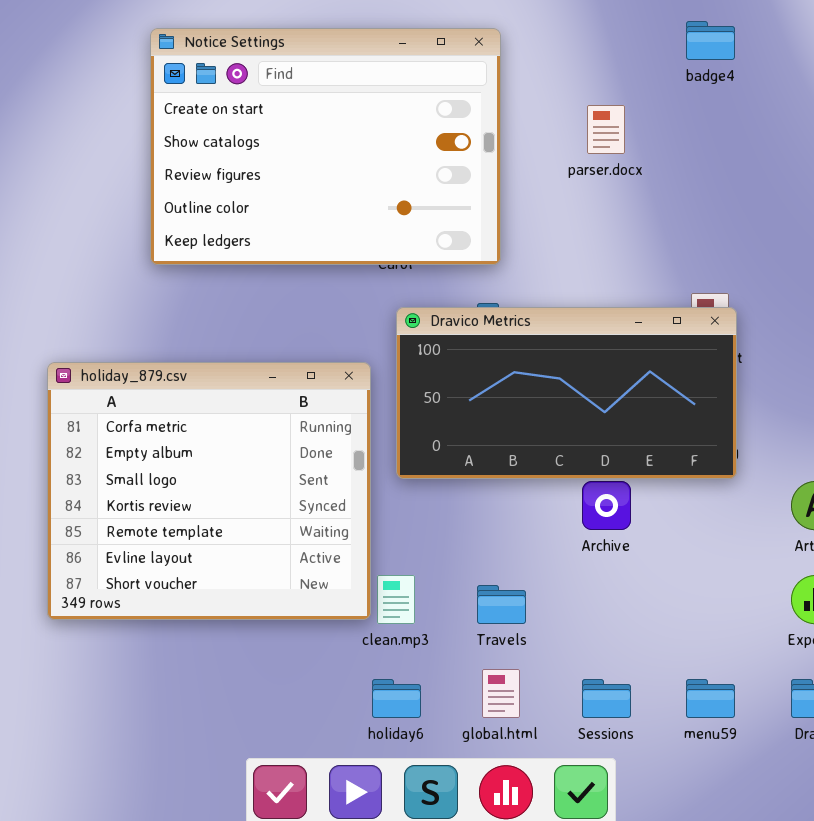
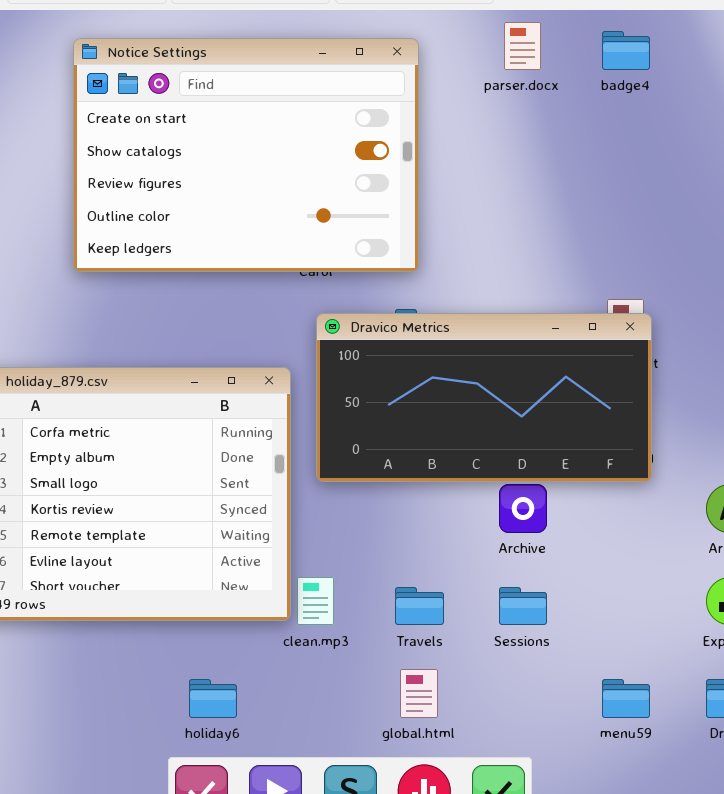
parser.docx: [587,105,625,154] -> [504,22,541,70], moved
holiday6: [372,679,421,718] -> [189,679,237,718], moved
Sessions: [582,679,631,718] -> [499,587,547,625], moved

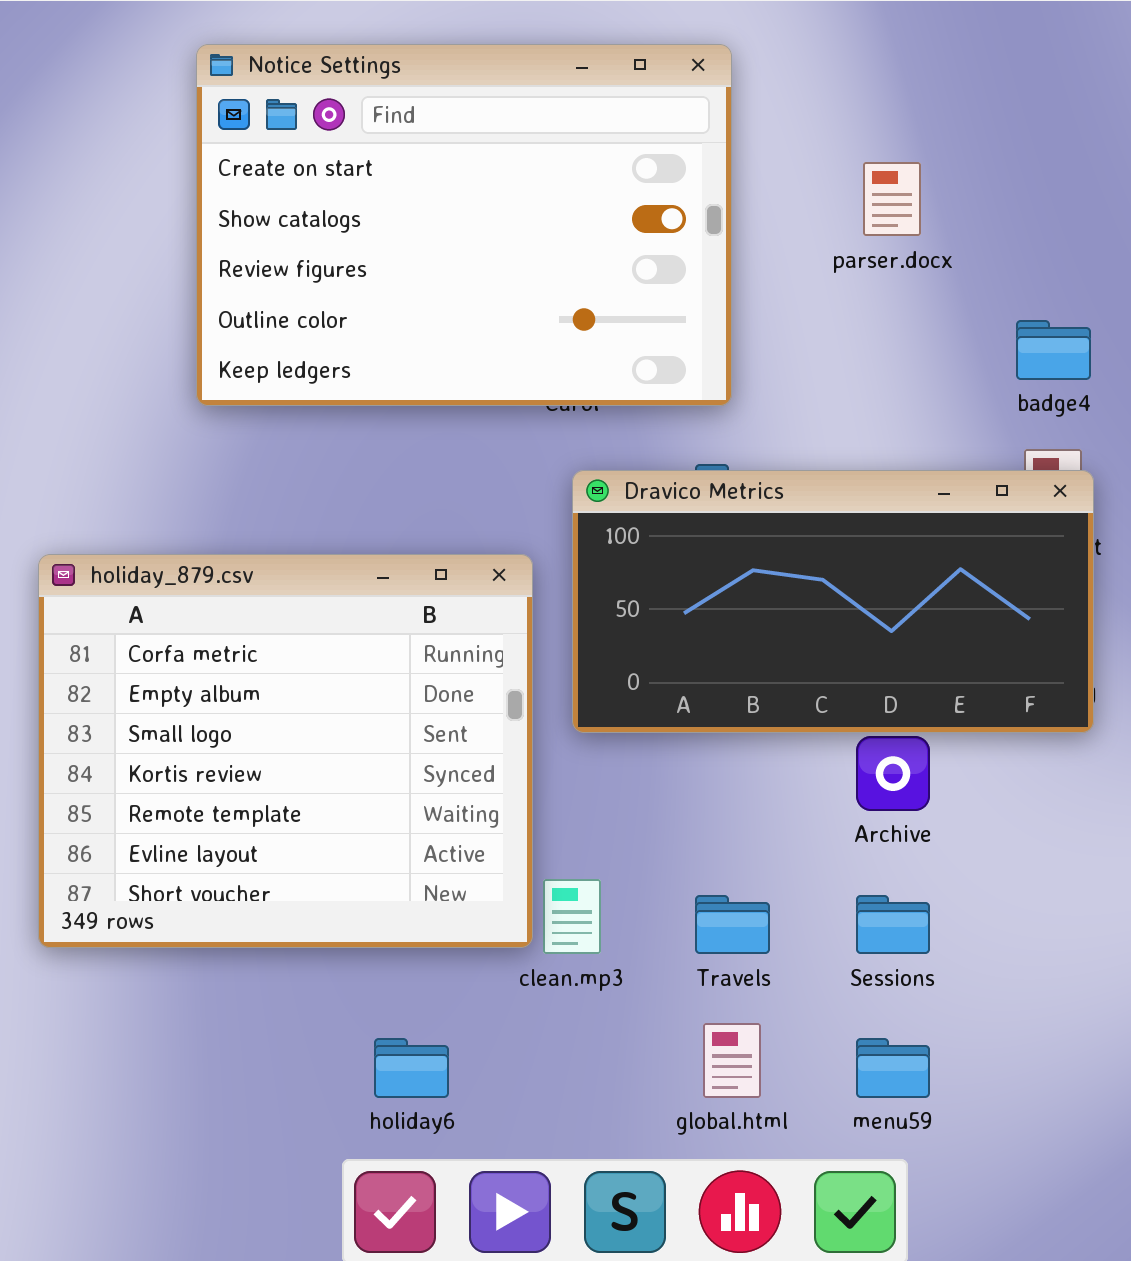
parser.docx: [504,22,541,70] -> [863,162,921,236], moved
badge4: [602,31,650,70] -> [1016,320,1091,380], moved
menu59: [602,679,650,718] -> [856,1038,930,1098], moved

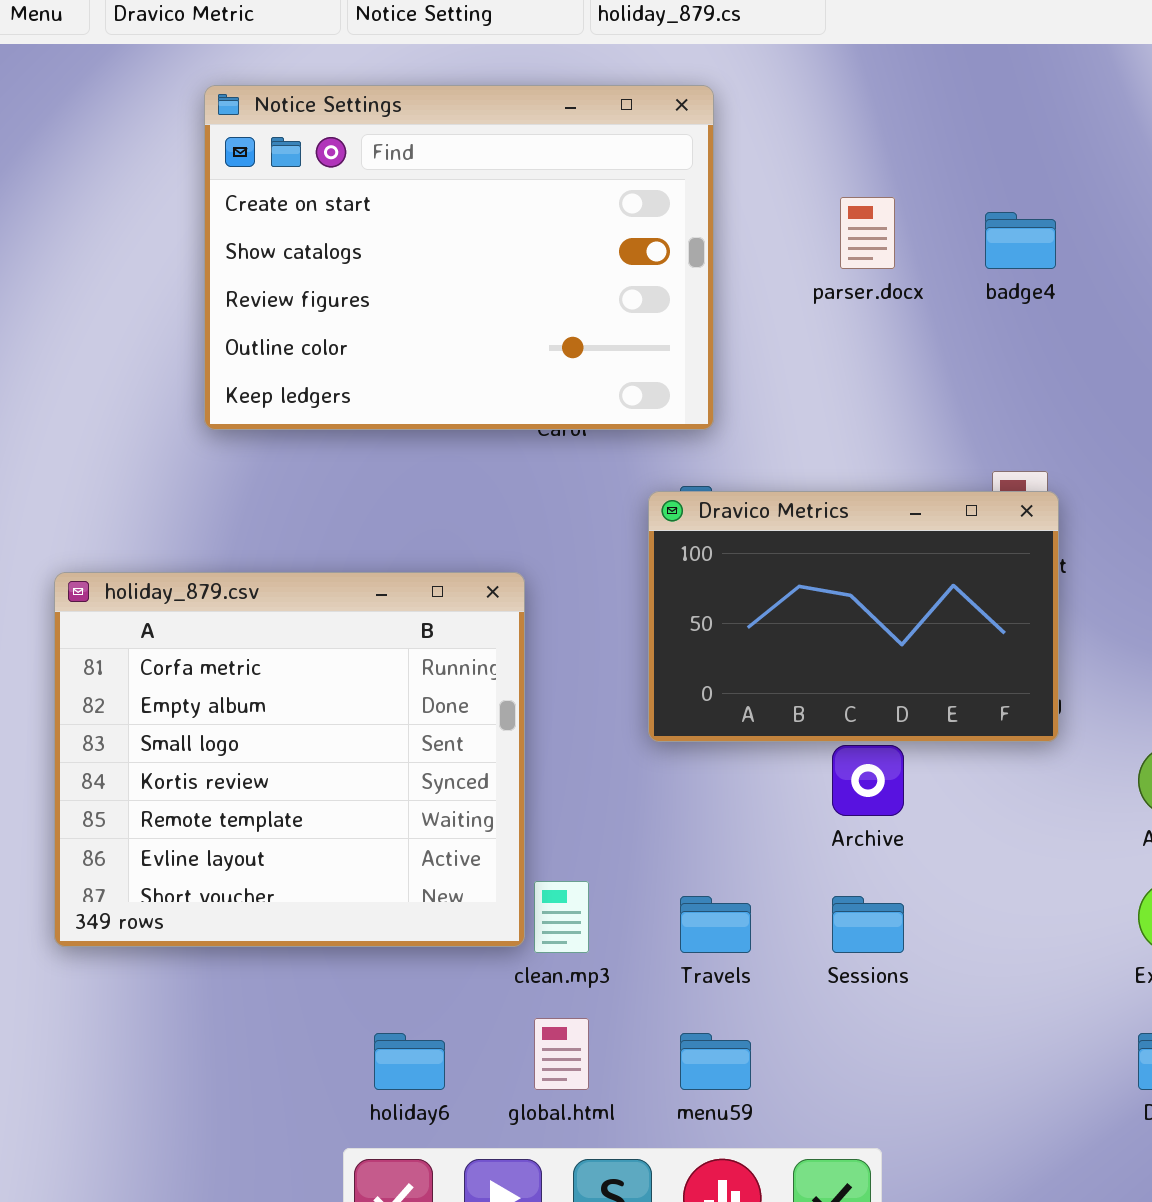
badge4: [1016,320,1091,380] -> [985,212,1056,269], moved
Dravico Metrics: [572,470,1094,733] -> [648,491,1059,742], resized
global.html: [703,1023,761,1098] -> [534,1018,589,1090], moved
menu59: [856,1038,930,1098] -> [680,1033,751,1090], moved

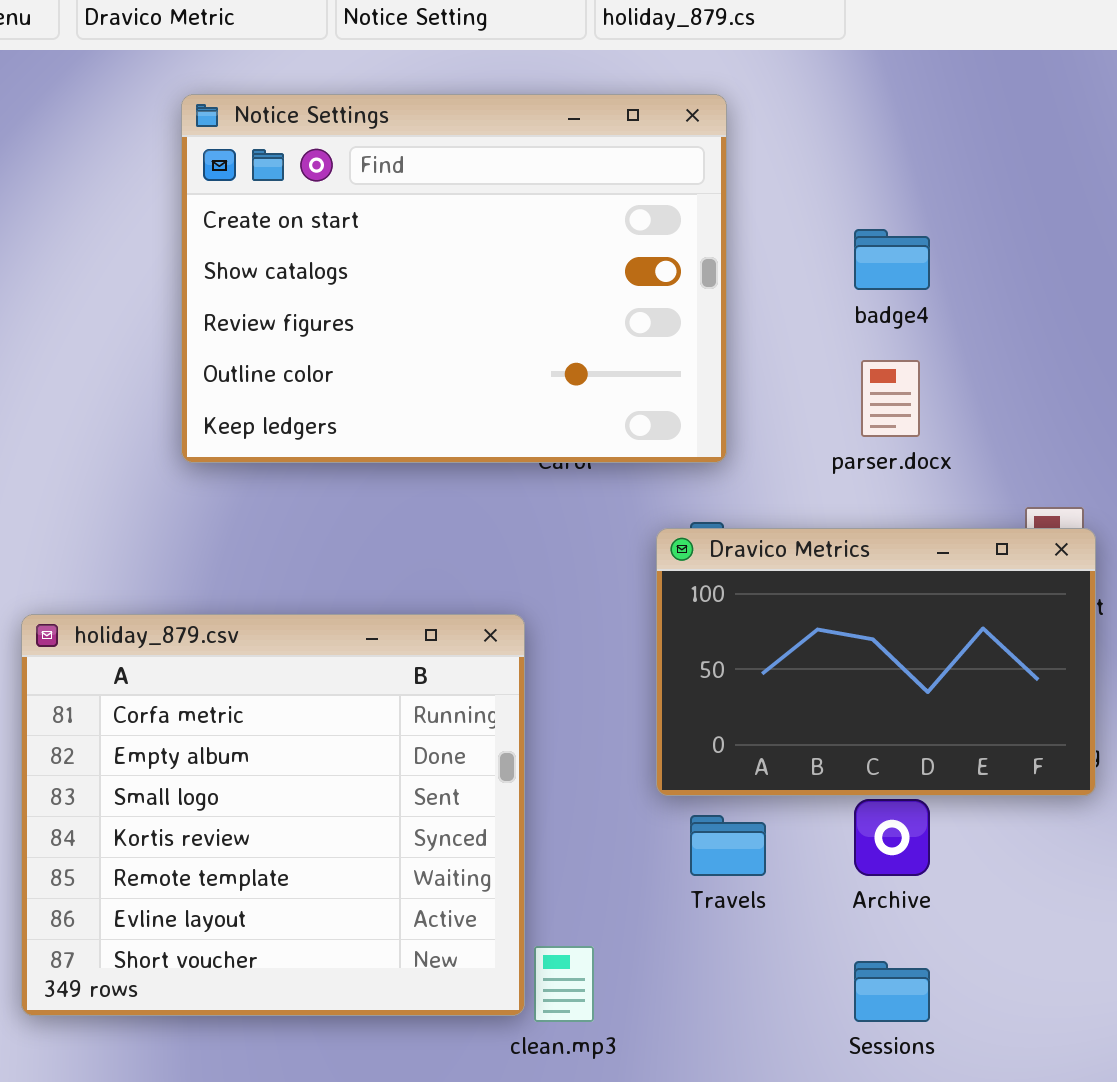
parser.docx: [840,197,895,269] -> [861,360,920,437], moved
badge4: [985,212,1056,269] -> [854,229,930,290], moved
Travels: [680,896,751,953] -> [690,815,766,876], moved

